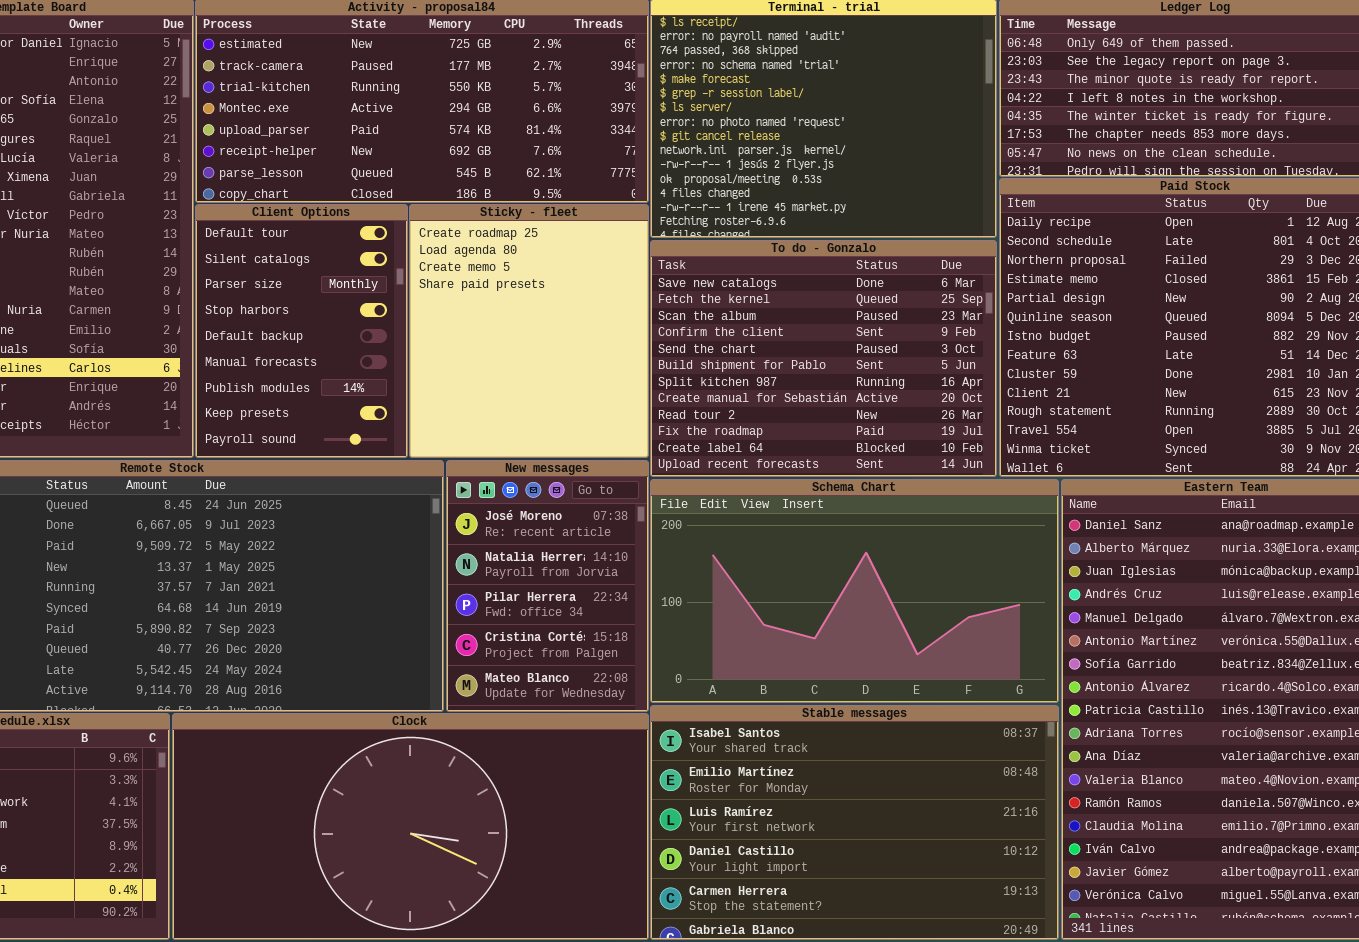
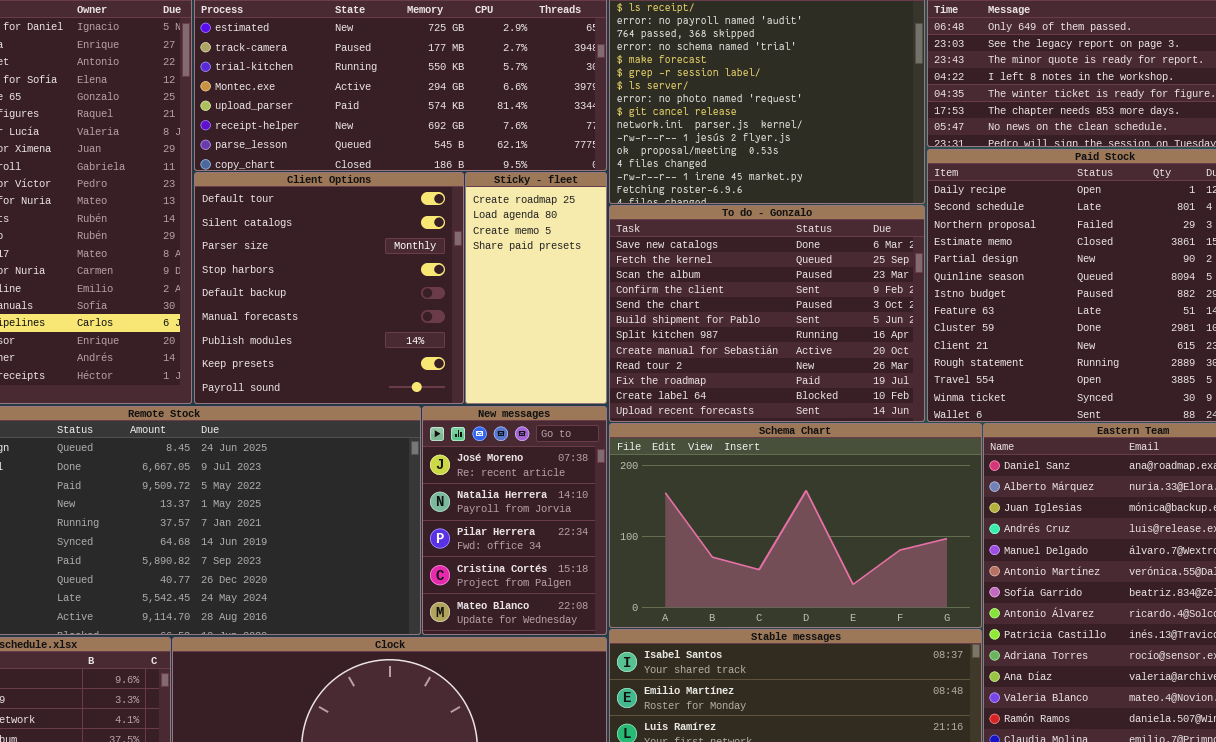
Client Options: [195,204,408,458] -> [194,172,464,404], resized
Sticky - fleet: [409,204,649,458] -> [465,172,607,404], resized

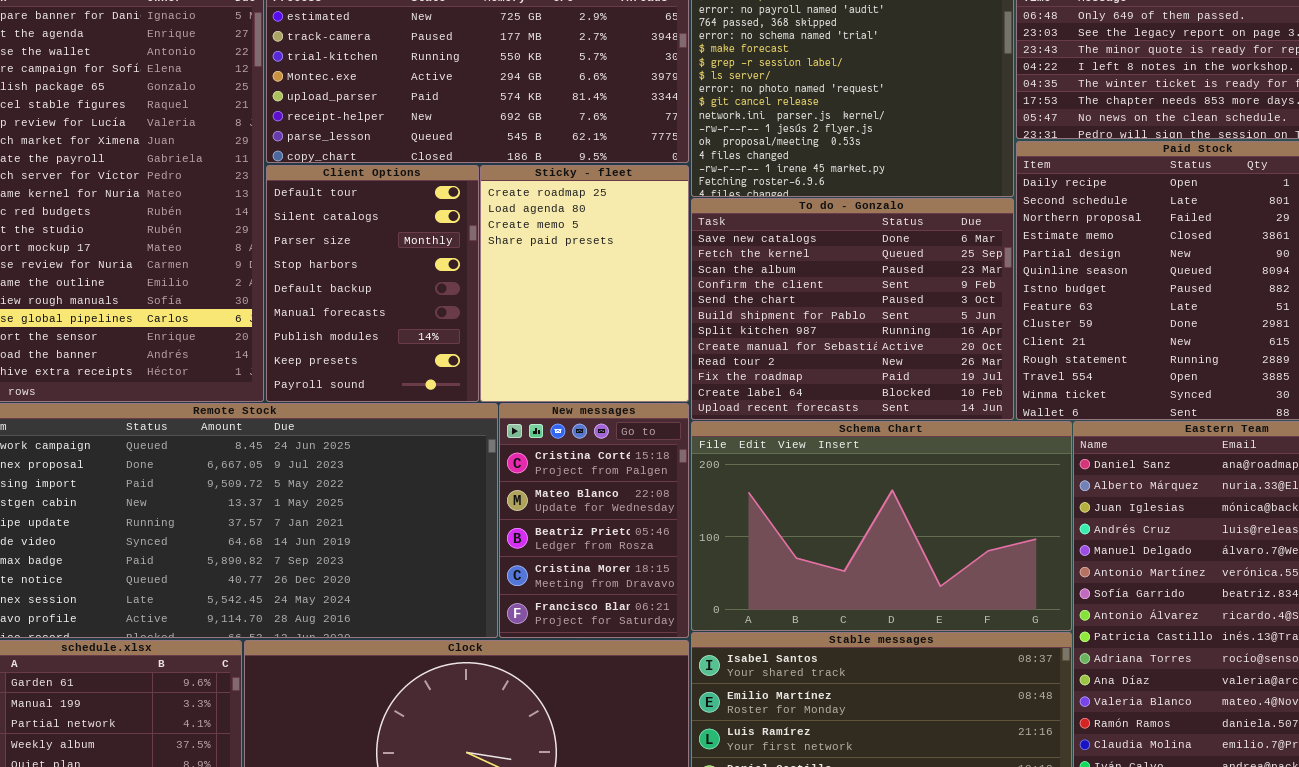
Client Options: [194,172,464,404] -> [266,165,479,402], resized
Sticky - fleet: [465,172,607,404] -> [480,165,689,402], resized
New messages: [422,406,607,635] -> [499,403,689,638], scrolled down 3 rows

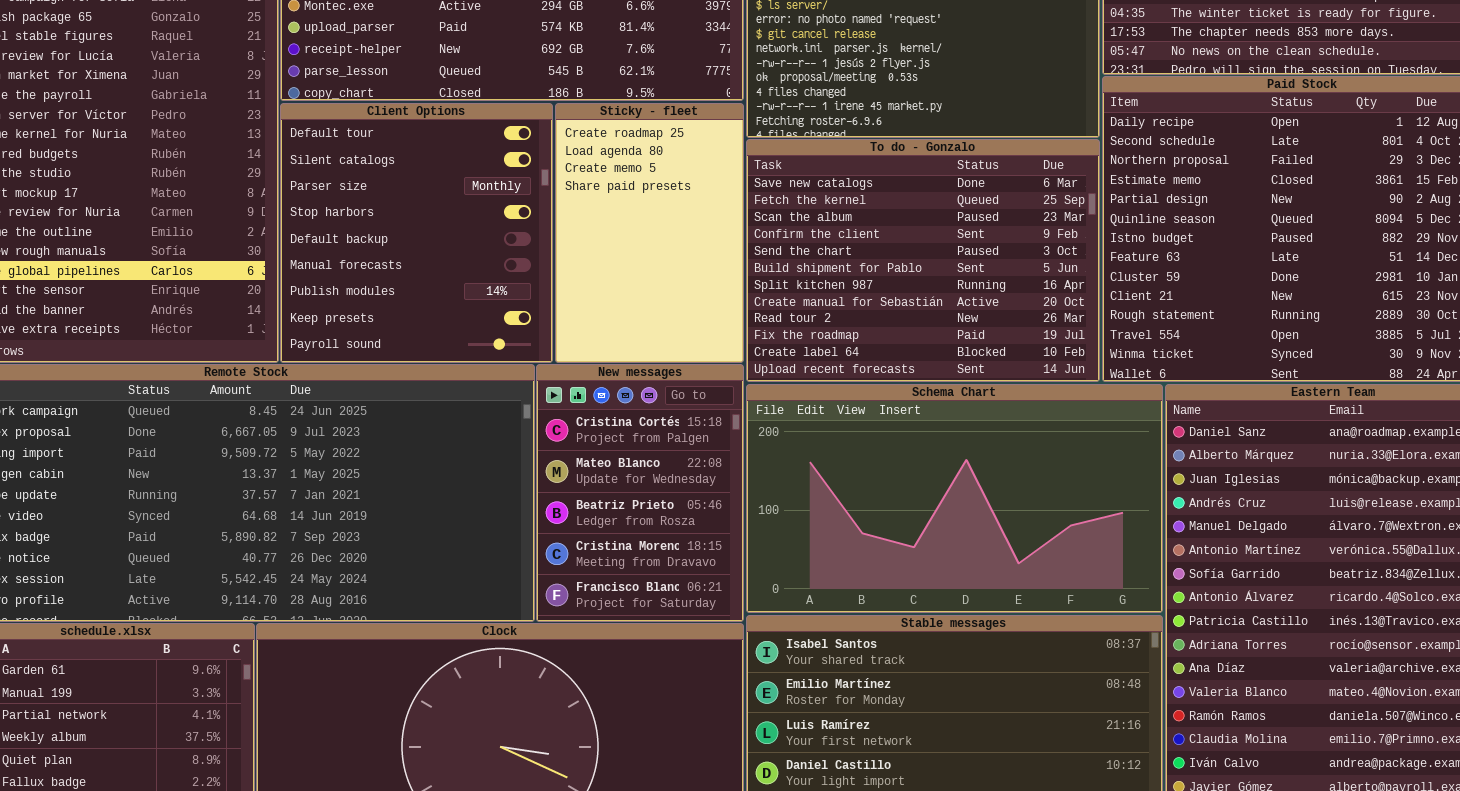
Client Options: [266,165,479,402] -> [280,103,553,363], resized
Sticky - fleet: [480,165,689,402] -> [555,103,744,363], resized

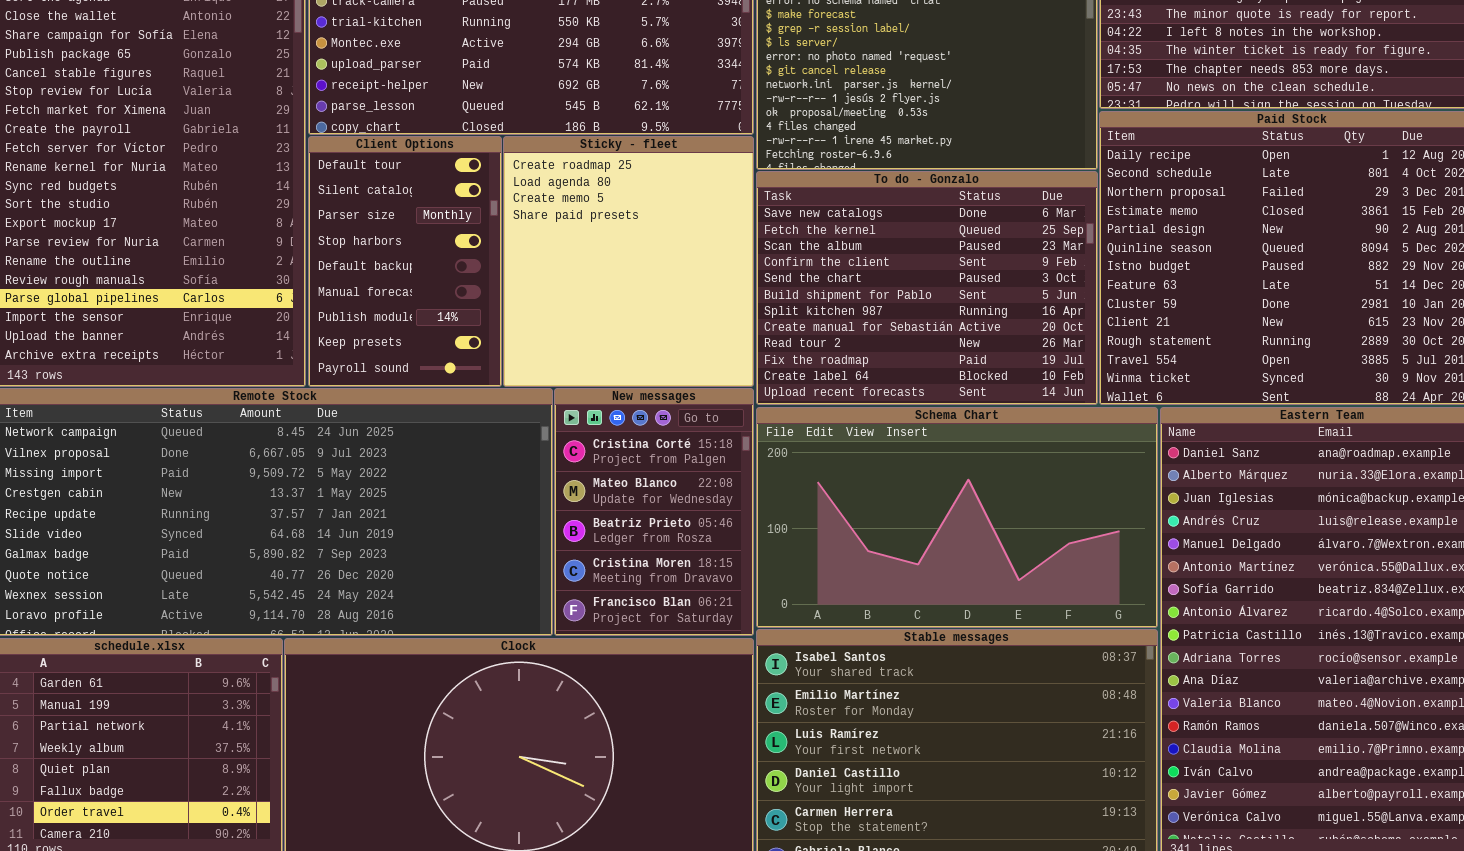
Client Options: [280,103,553,363] -> [308,136,502,387], resized
Sticky - fleet: [555,103,744,363] -> [503,136,754,387], resized

